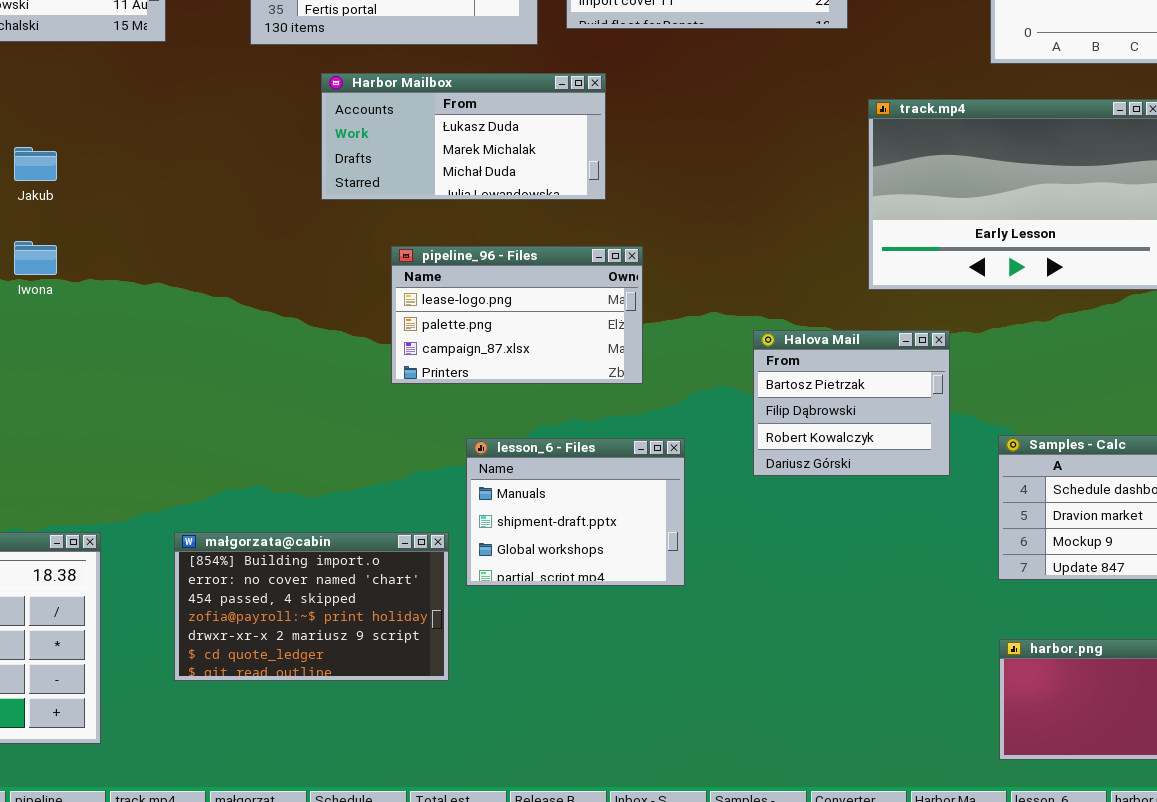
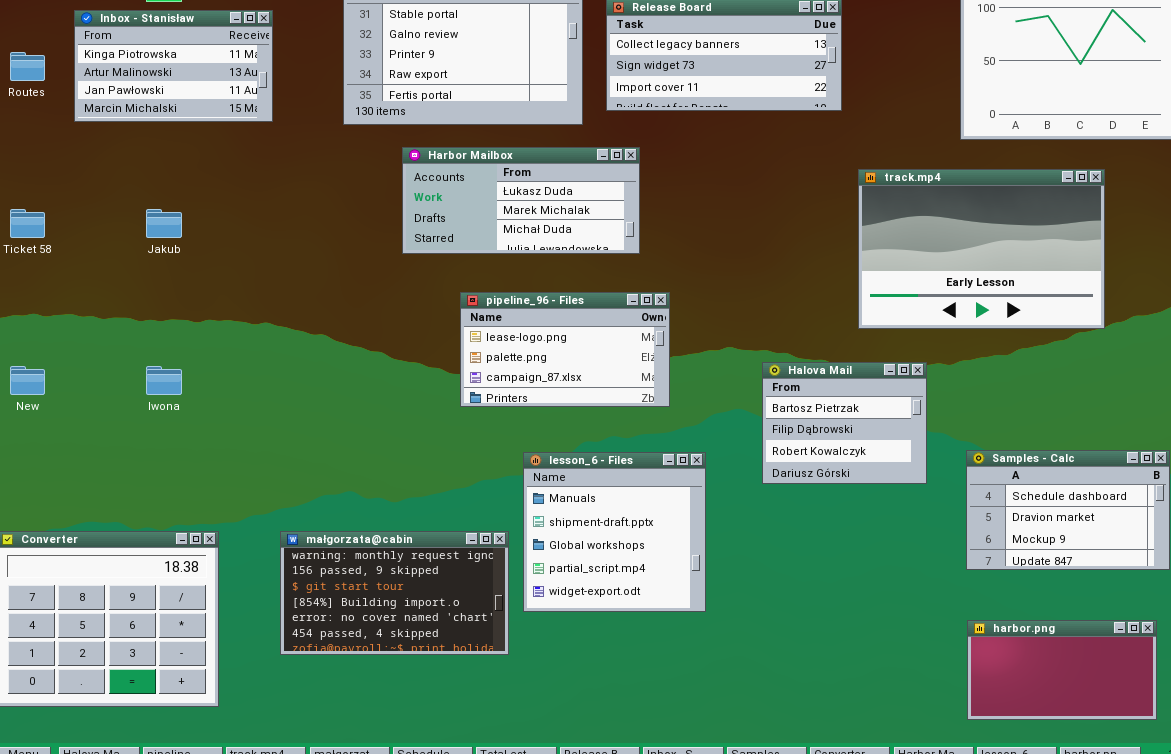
Iwona: [14,241,57,275] -> [146,366,182,395], moved
lesson_6 - Files: [466,438,685,586] -> [523,452,706,612], resized
małgorzata@cabin: [174,532,449,681] -> [280,531,509,655], scrolled up 3 rows

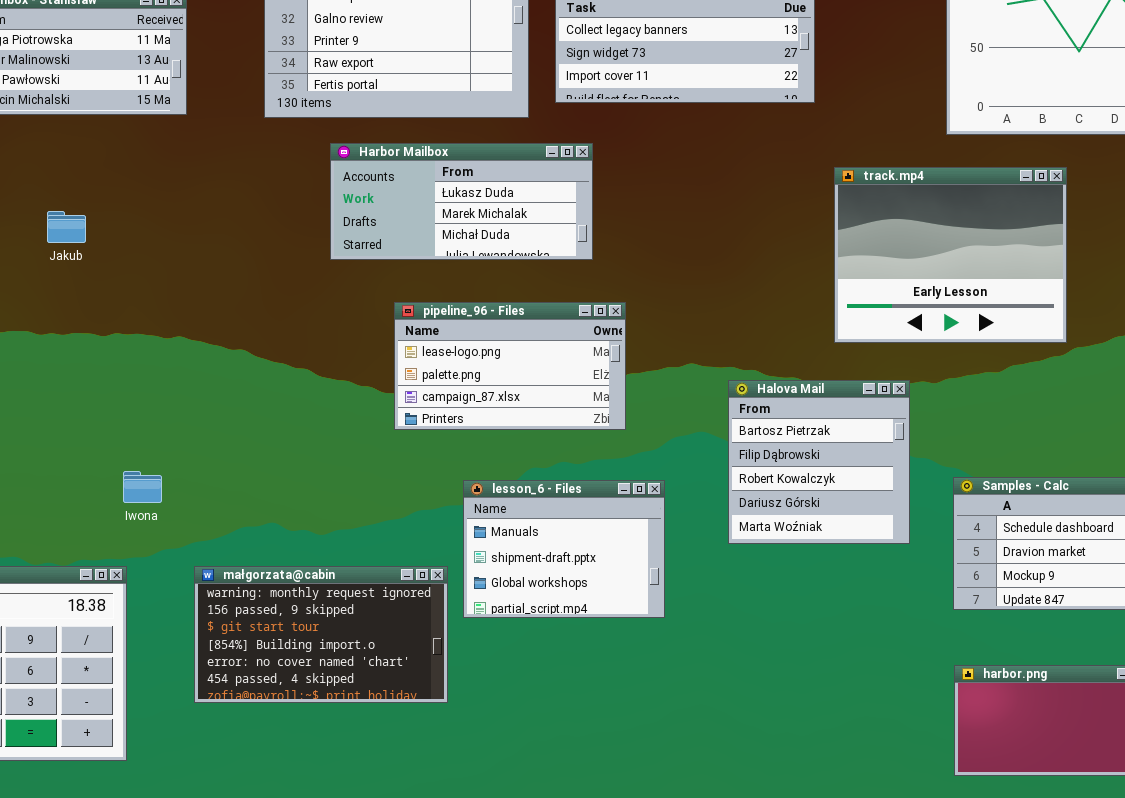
track.mp4: [858,169,1105,329] -> [834,167,1067,343], resized
Halova Mail: [762,362,927,484] -> [728,380,910,544], resized
Iwona: [146,366,182,395] -> [123,471,162,503], moved
lesson_6 - Files: [523,452,706,612] -> [463,480,665,618], resized

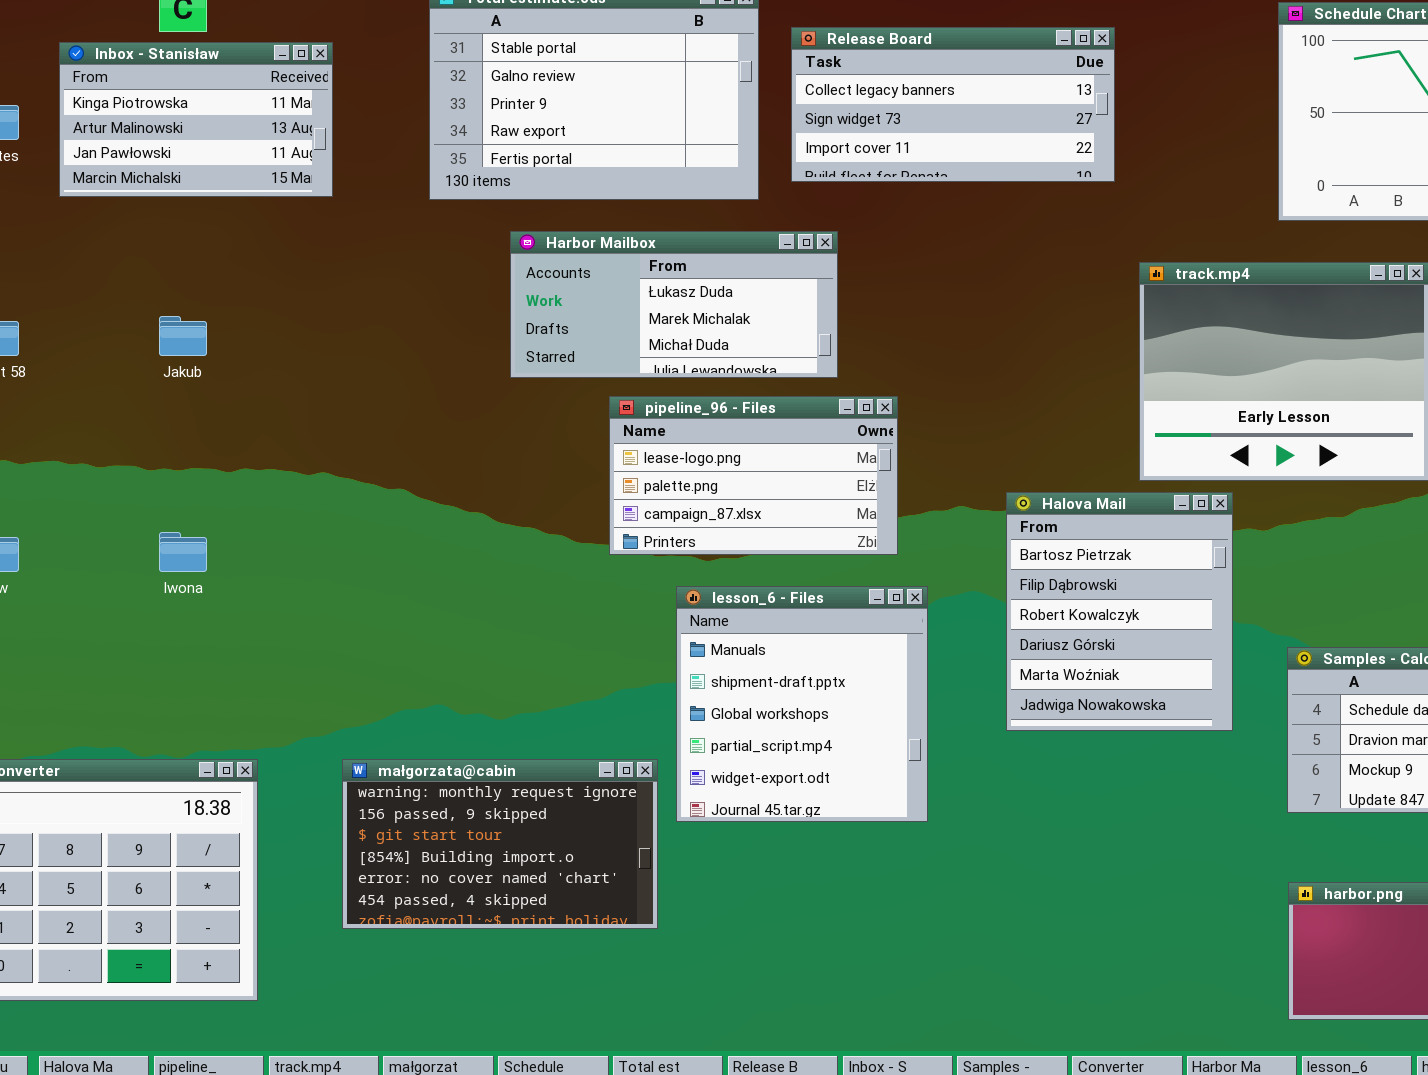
pipeline_96 - Files: [394,302,626,430] -> [609,396,898,555], moved
Halova Mail: [728,380,910,544] -> [1006,492,1233,731], resized
Iwona: [123,471,162,503] -> [159,532,207,572], moved
lesson_6 - Files: [463,480,665,618] -> [676,586,928,822], resized

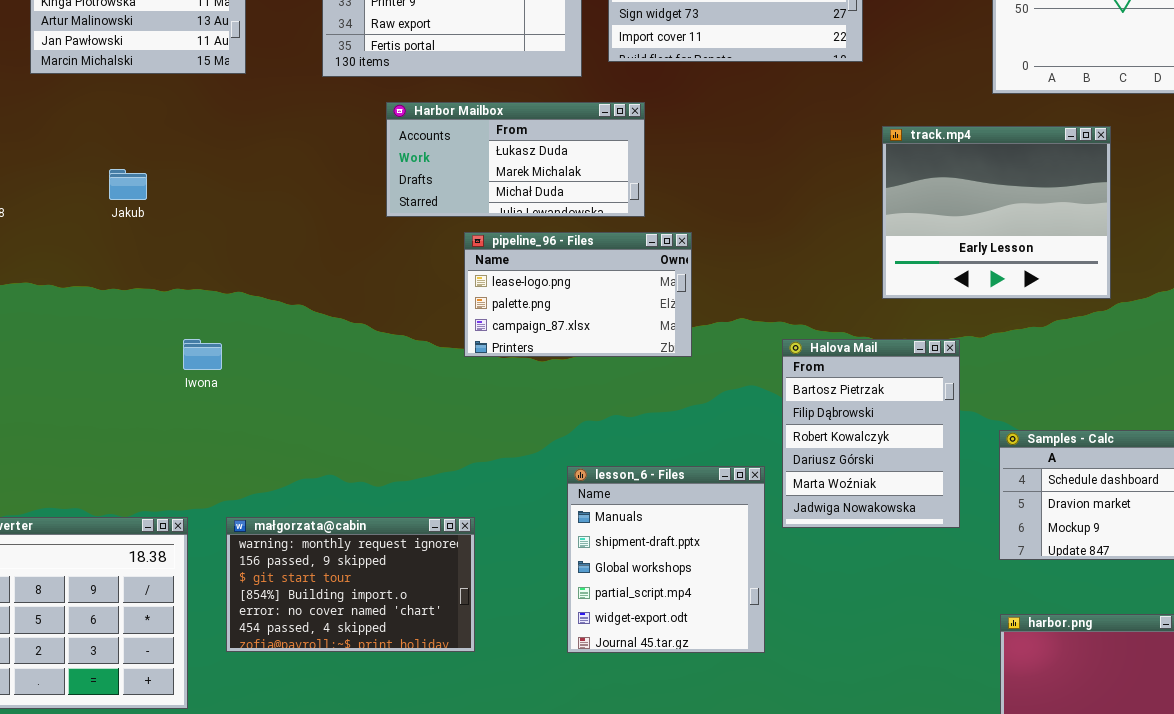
Halova Mail: [1006,492,1233,731] -> [782,339,960,528], moved
Iwona: [159,532,207,572] -> [183,339,222,370], moved
lesson_6 - Files: [676,586,928,822] -> [567,466,765,653], moved
małgorzata@cabin: [342,759,658,929] -> [226,517,475,652], moved

